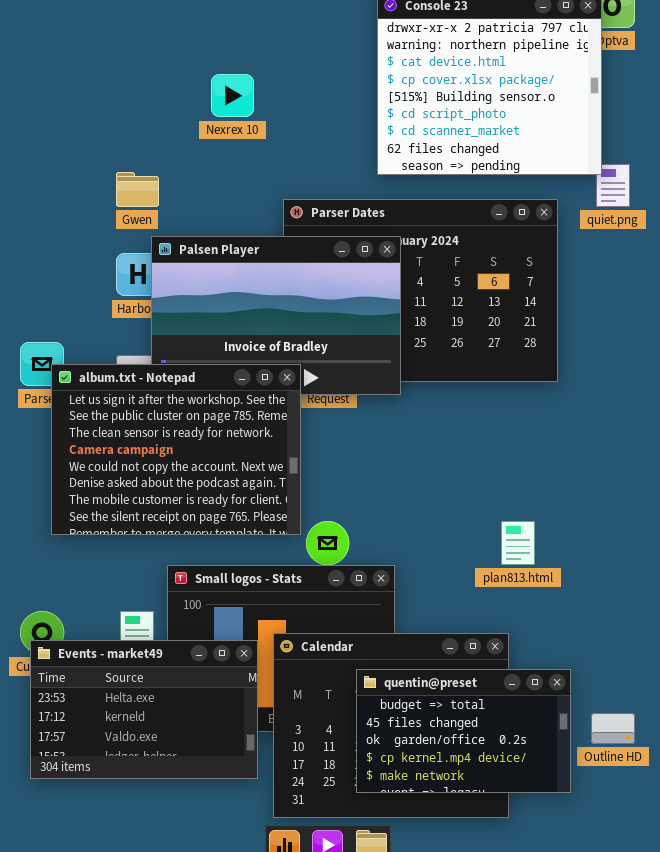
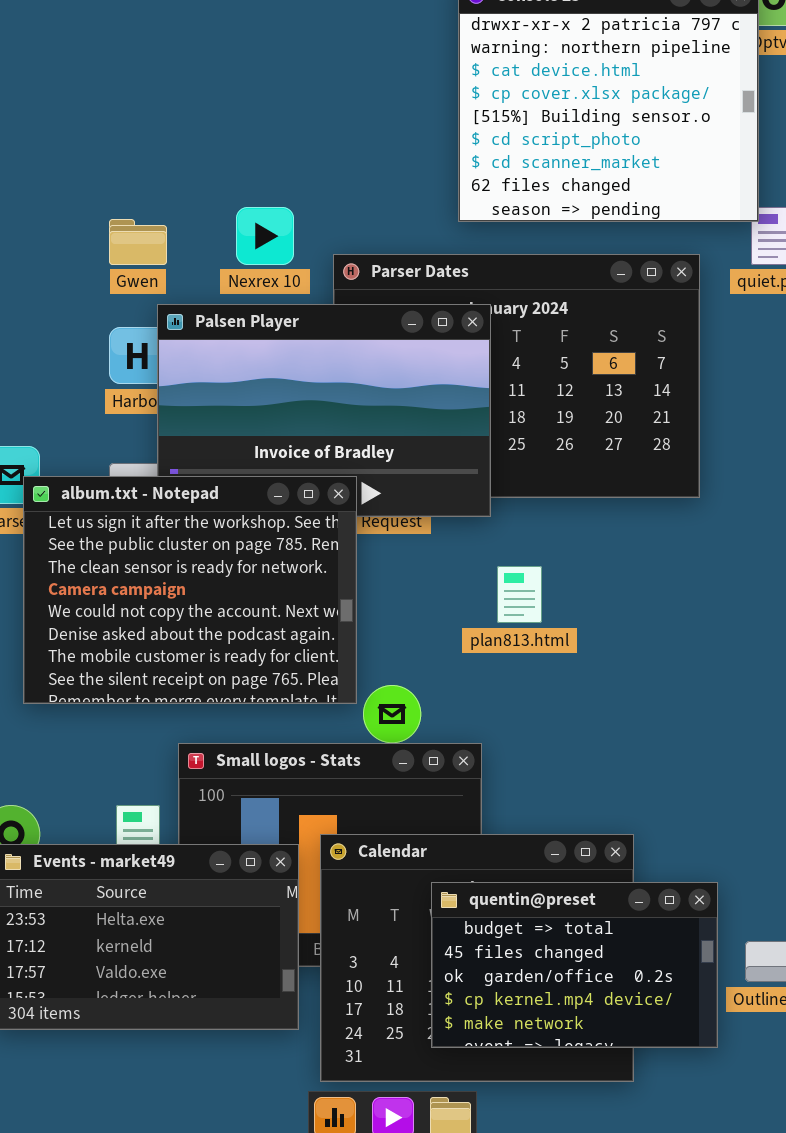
Nexrex 10: [211,74,254,117] -> [236,207,294,265], moved
plan813.html: [501,521,535,565] -> [497,566,542,623], moved

